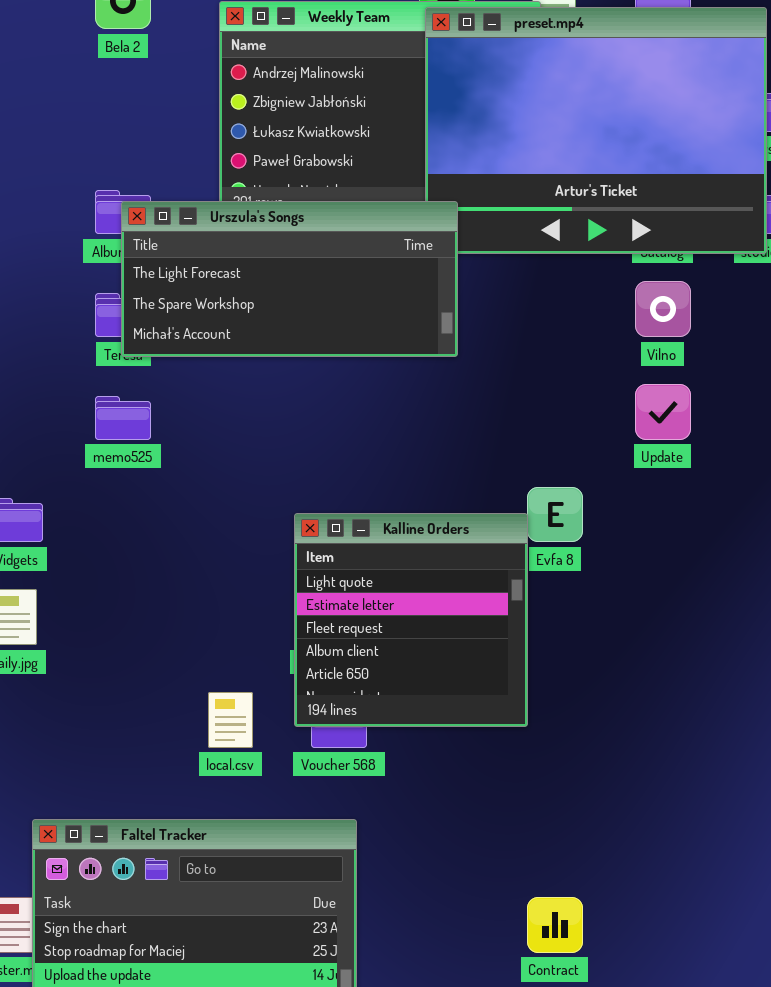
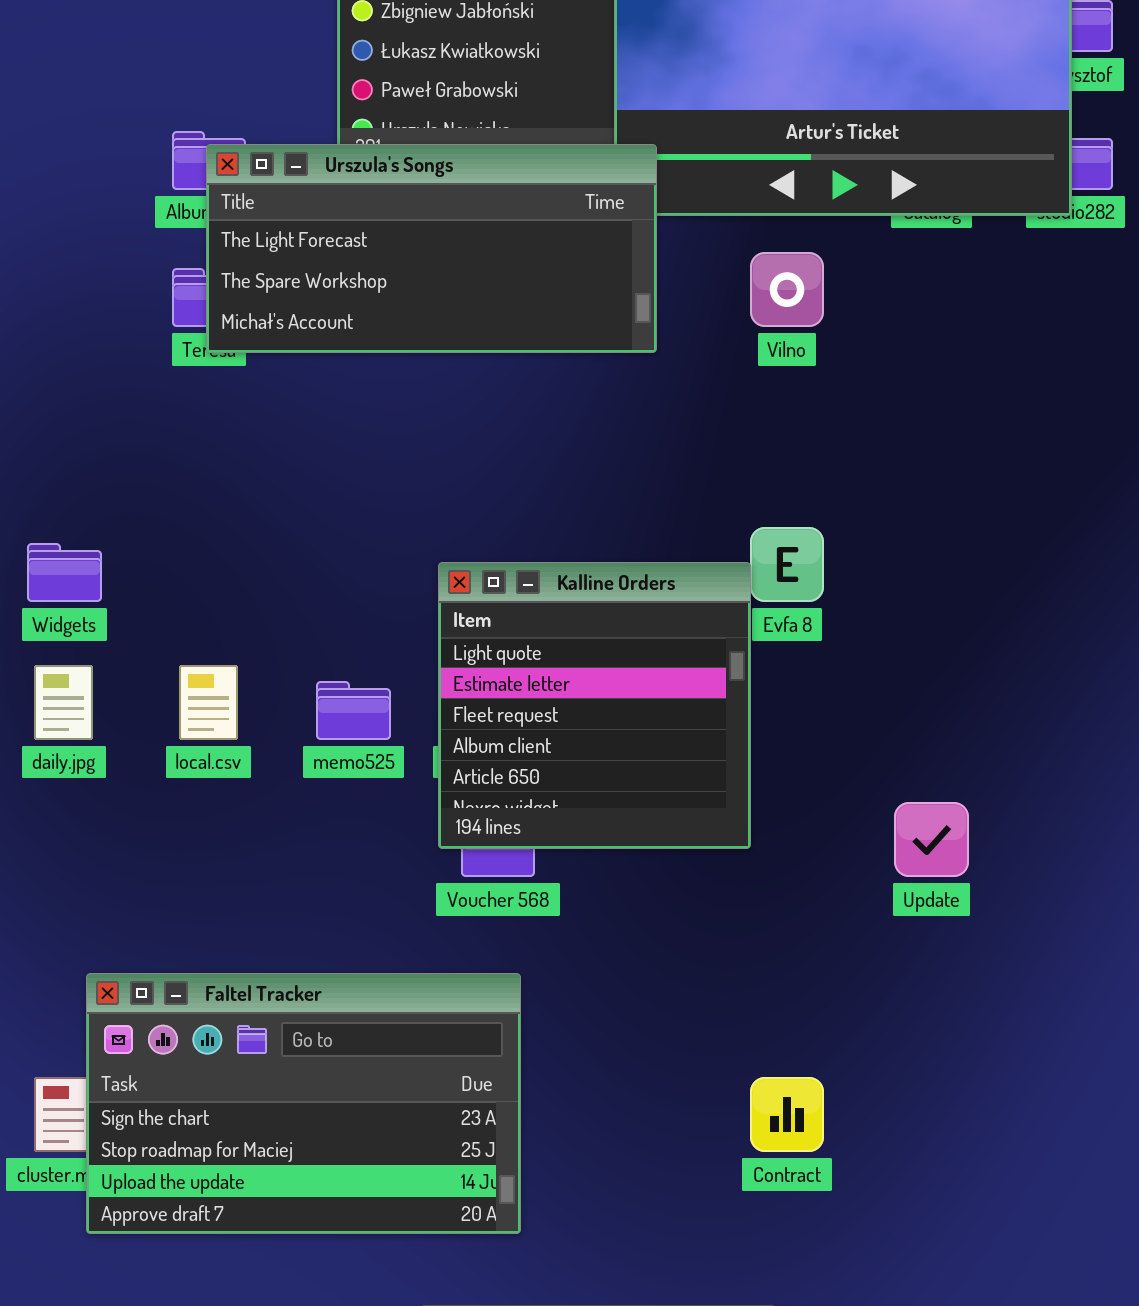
Vilno: [635,281,691,337] -> [750,252,824,327], moved
Update: [635,384,691,440] -> [894,802,969,877], moved
memo525: [95,396,151,440] -> [316,681,391,740], moved
local.csv: [208,692,253,748] -> [179,665,238,740], moved

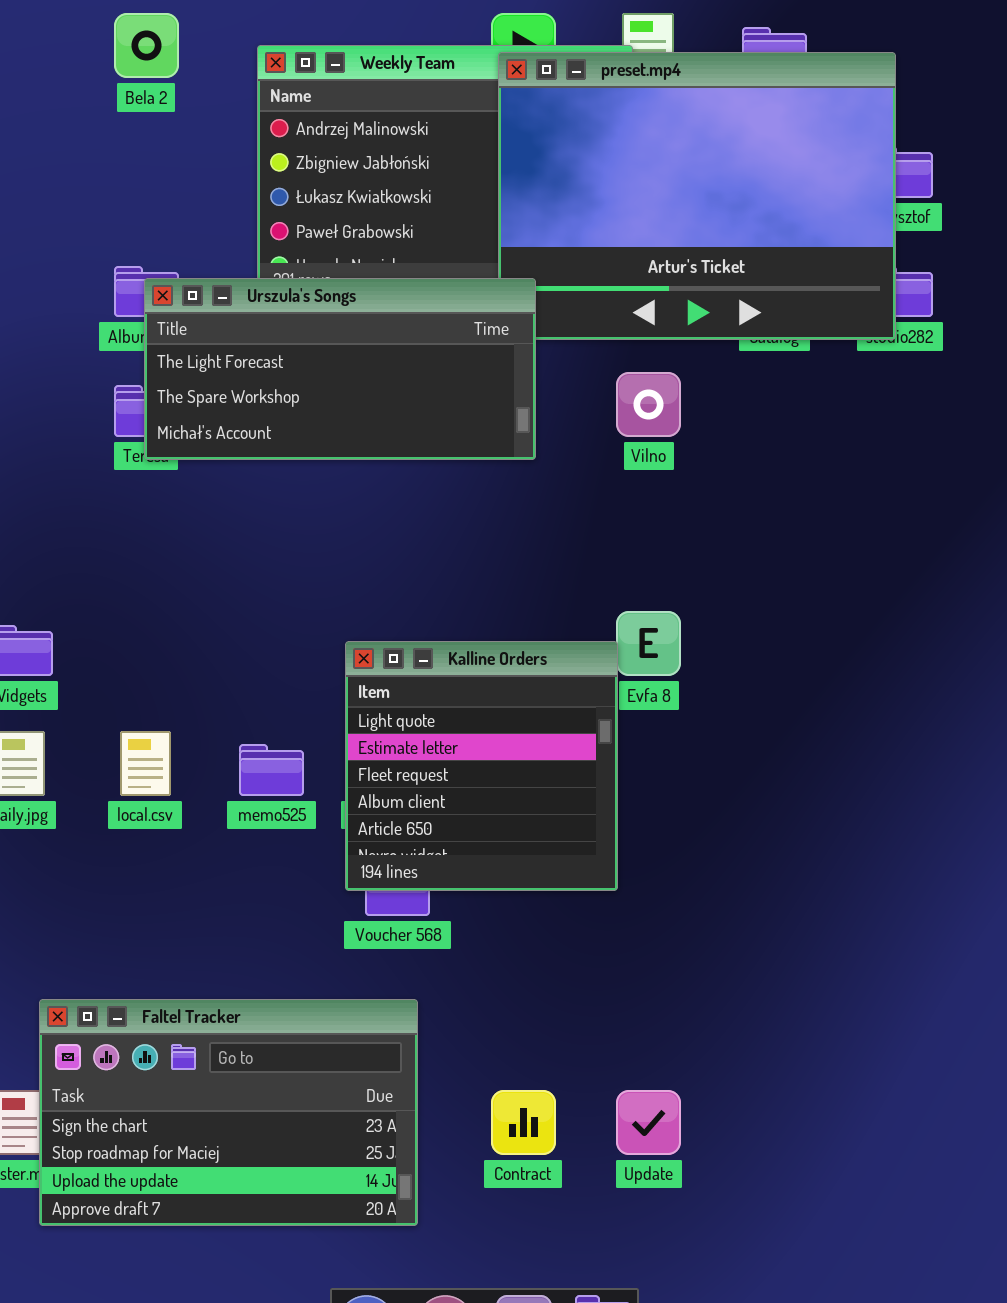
Update: [894,802,969,877] -> [616,1090,681,1155], moved
Contract: [750,1077,824,1152] -> [491,1090,556,1155], moved

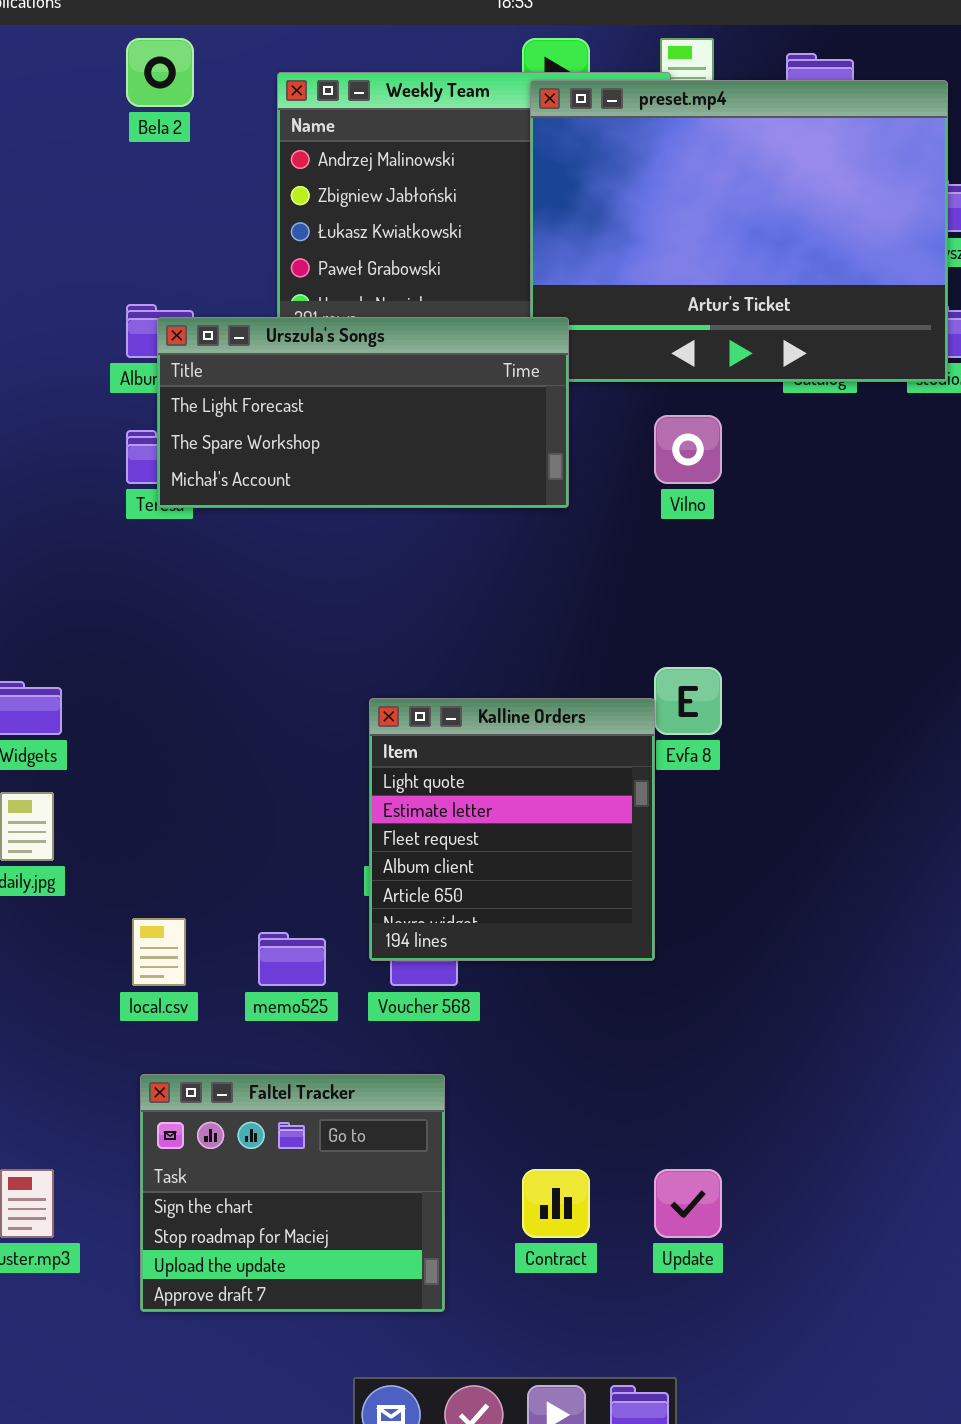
local.csv: [120,731,171,796] -> [132,918,186,986], moved
memo525: [239,744,304,796] -> [258,932,326,986], moved
Faltel Tracker: [39,999,418,1226] -> [140,1074,445,1312], resized

